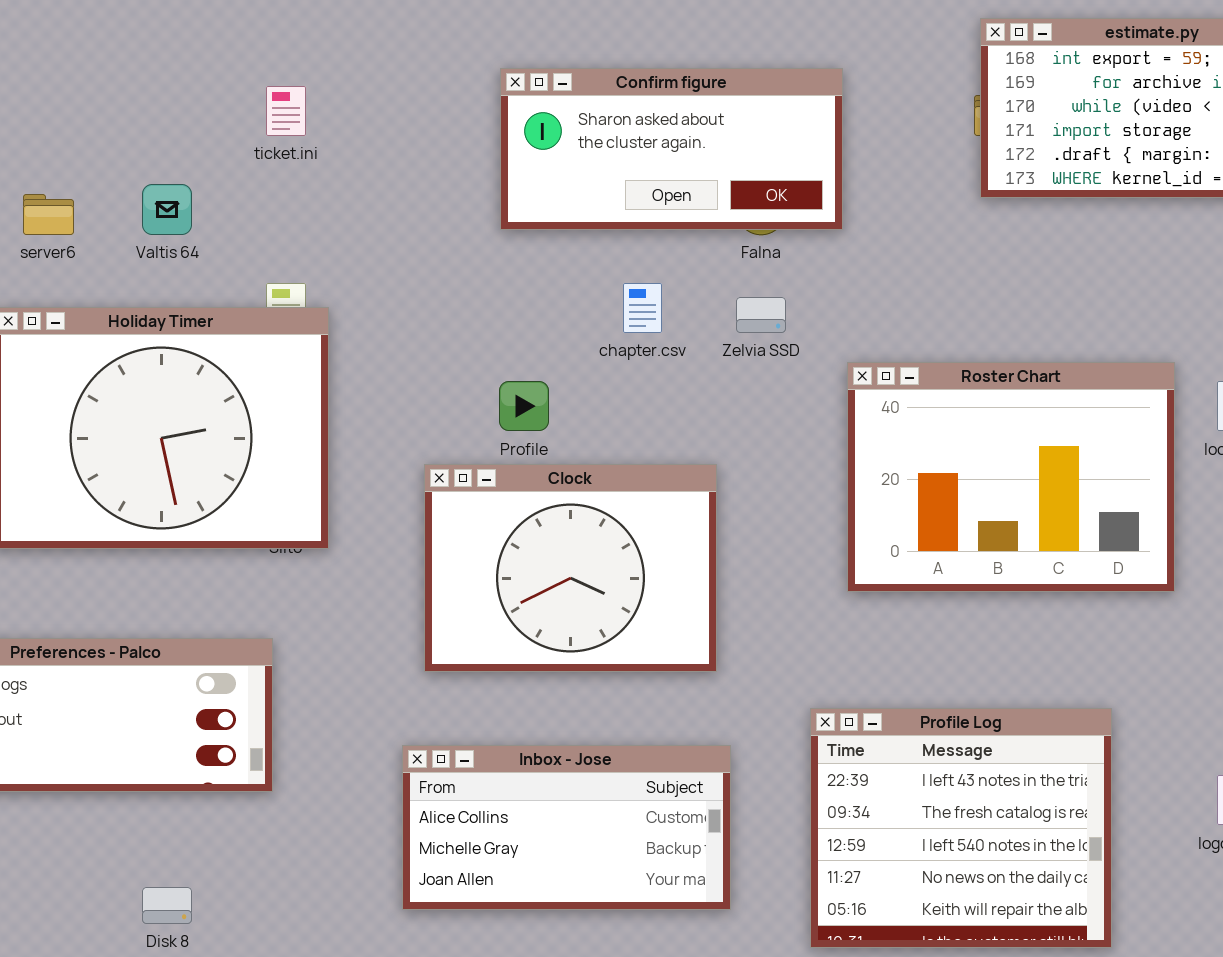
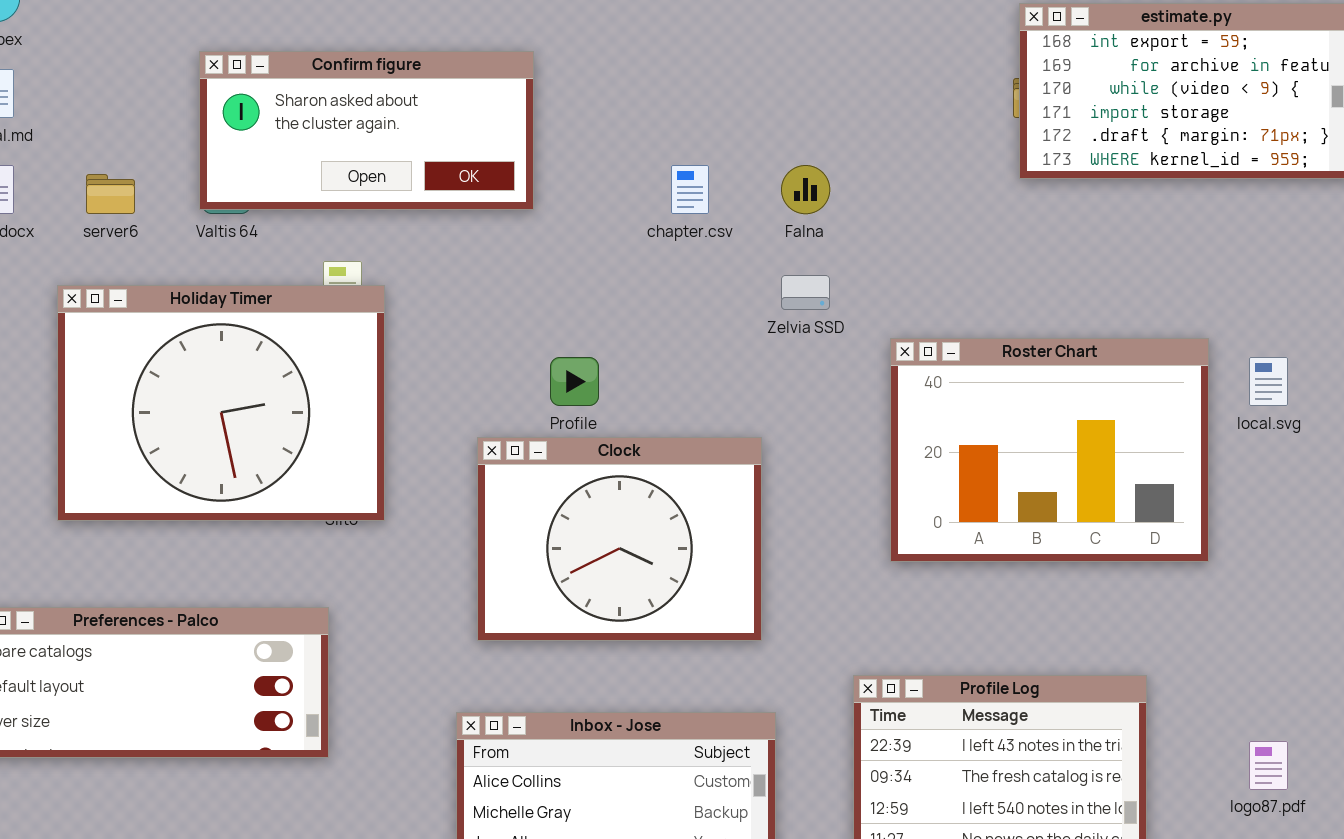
Confirm figure: [500,68,843,230] -> [199,51,534,210], moved
chapter.csv: [623,283,662,333] -> [671,165,709,214], moved

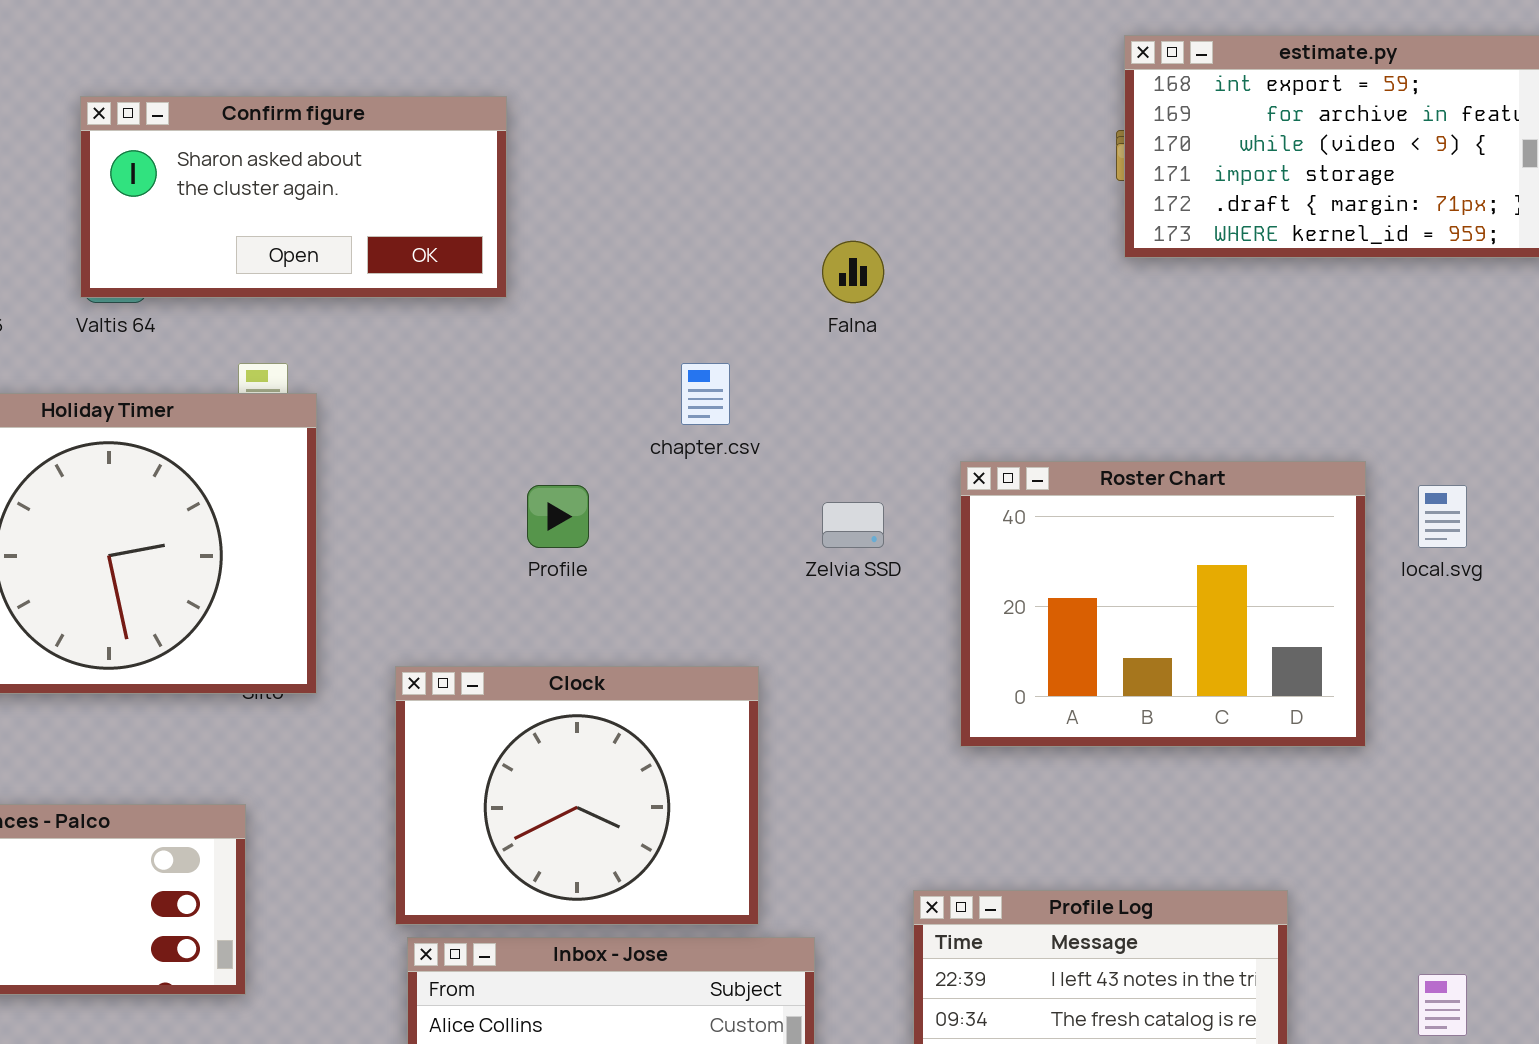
chapter.csv: [671,165,709,214] -> [681,363,730,425], moved
Zelvia SSD: [781,275,830,310] -> [822,502,884,548], moved
Clock: [477,437,762,641] -> [395,666,759,925], moved

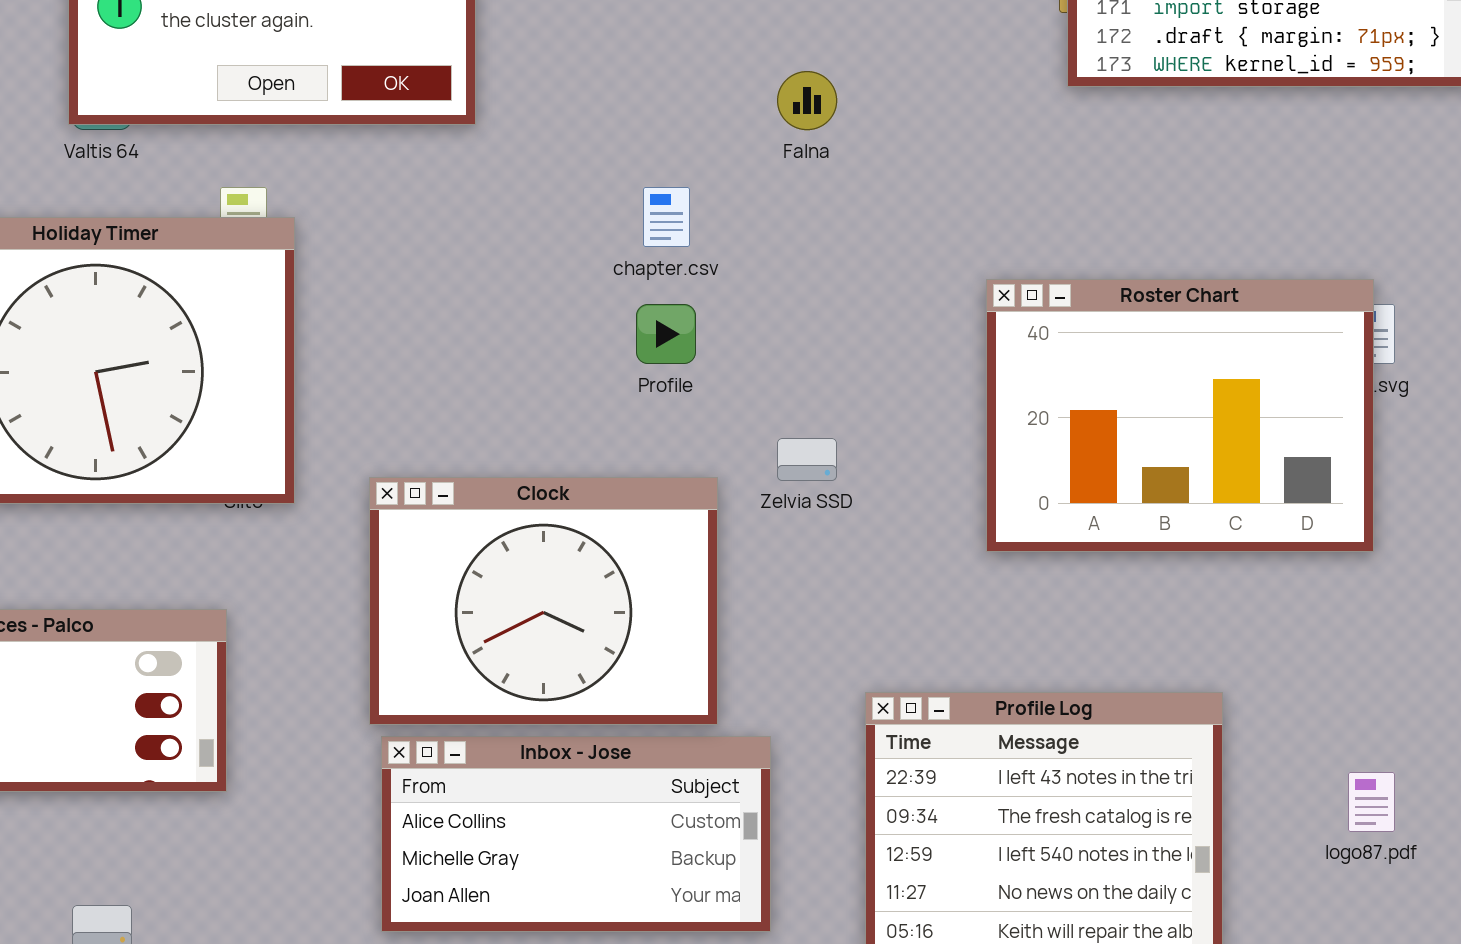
Roster Chart: [960,461,1366,747] -> [986,279,1374,552], moved
Profile: [527,485,589,548] -> [636,304,696,364], moved
Zelvia SSD: [822,502,884,548] -> [777,438,837,481], moved

